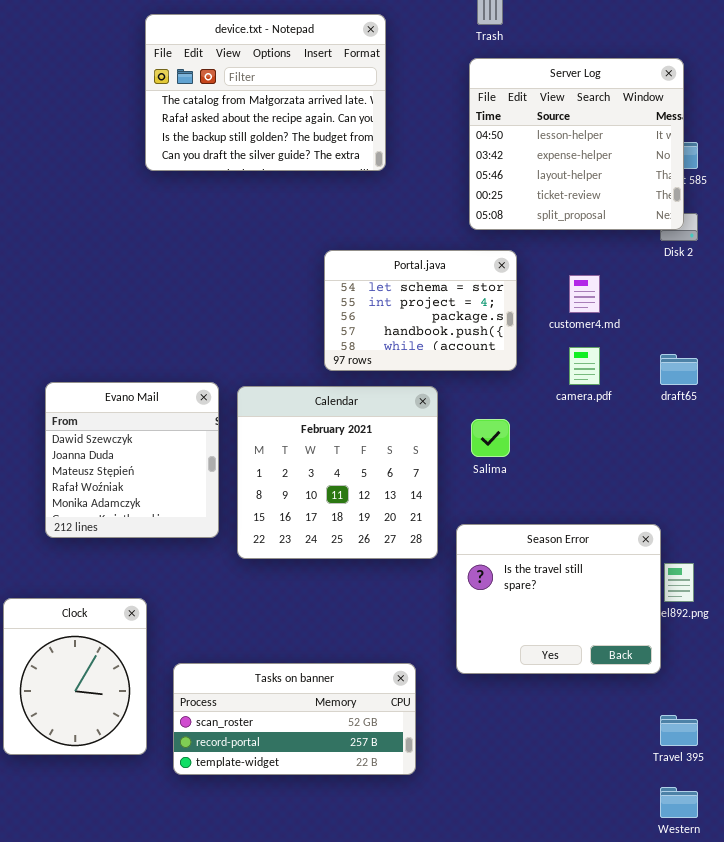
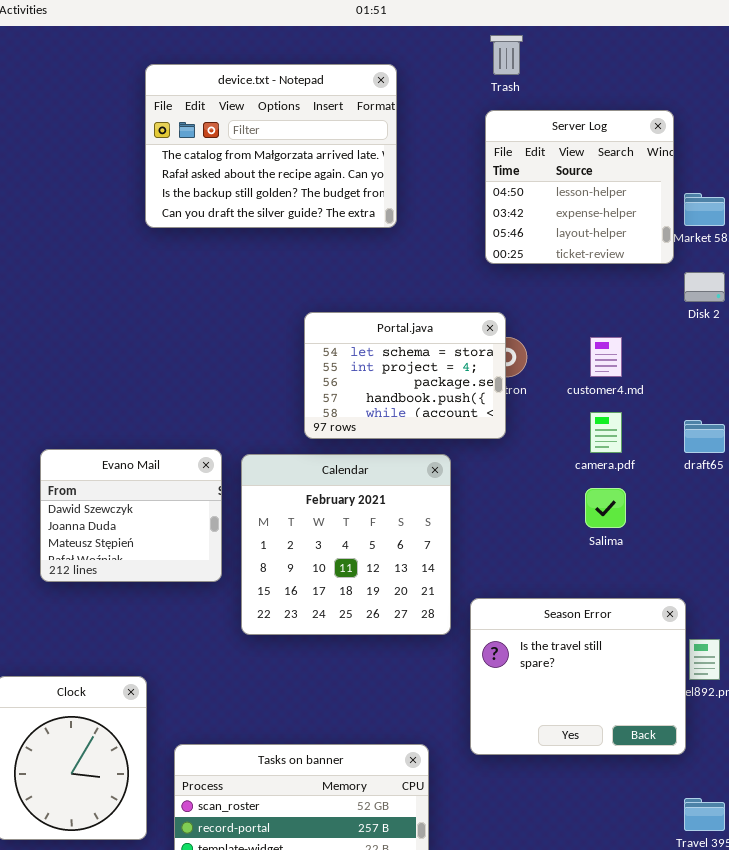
Server Log: [469,58,684,230] -> [485,110,674,264], resized
Portal.java: [324,250,517,371] -> [304,312,506,439], moved
Evano Mail: [45,382,219,538] -> [40,449,222,582], resized
Salima: [471,419,510,457] -> [585,488,626,528], moved

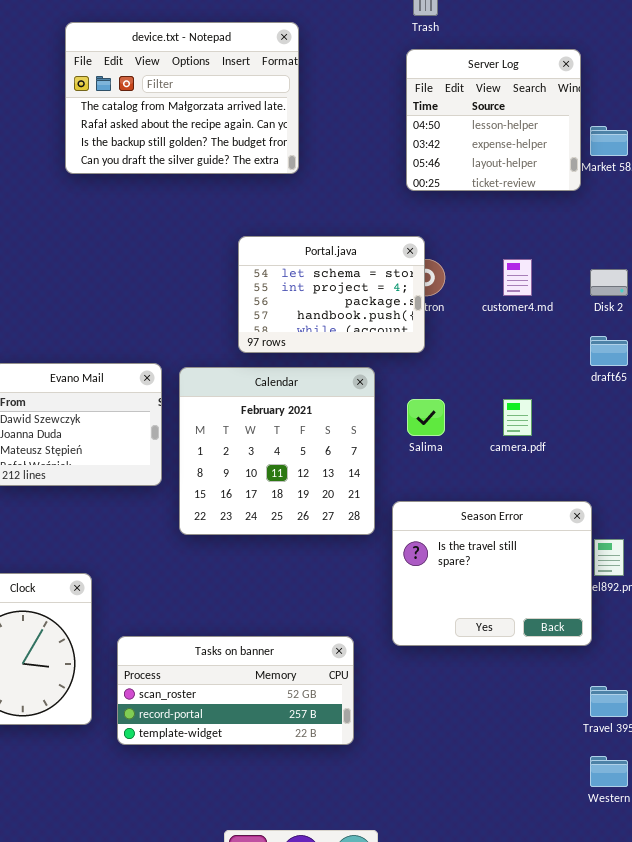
device.txt - Notepad: [145,64,397,228] -> [65,22,299,174], moved
Disk 2: [684,272,725,302] -> [590,269,628,296], moved
camera.pdf: [590,412,622,453] -> [503,399,532,436], moved
Salima: [585,488,626,528] -> [407,399,445,436], moved

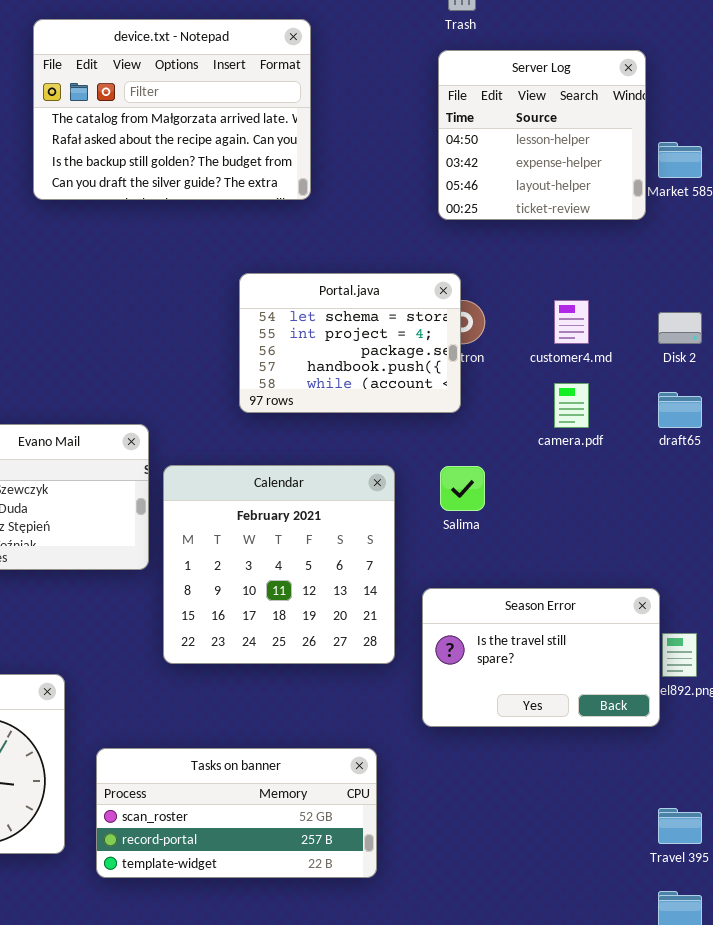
Calendar: [179,367,375,535] -> [163,465,395,664], moved
camera.pdf: [503,399,532,436] -> [554,383,589,428], moved
Season Error: [392,501,592,646] -> [422,588,660,727], resized

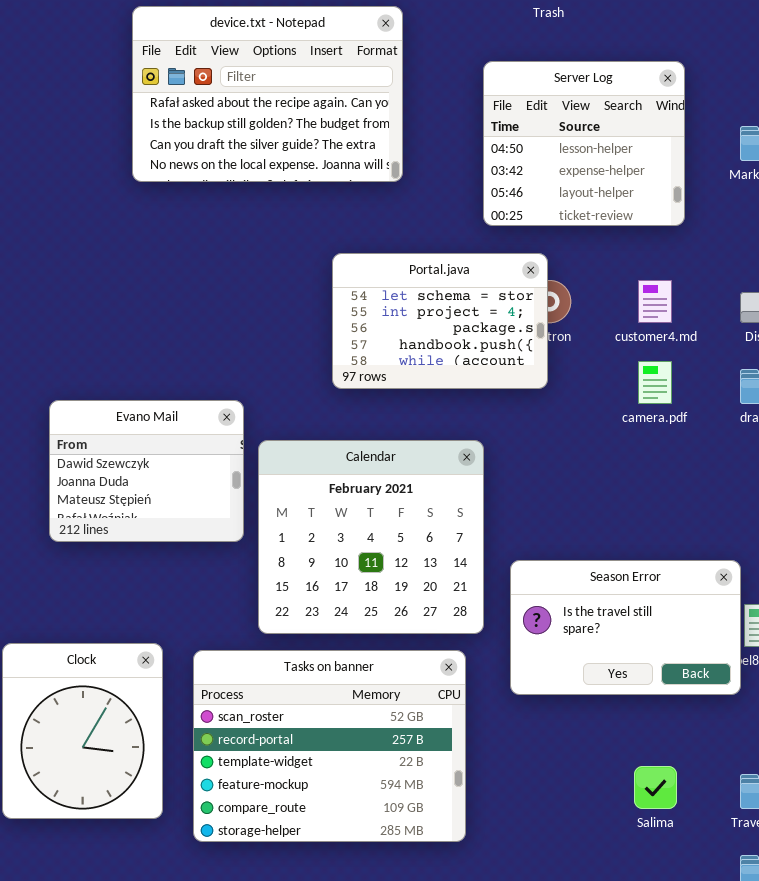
device.txt - Notepad: [33,19,311,200] -> [132,6,403,182], scrolled down 1 row
Server Log: [438,50,646,220] -> [483,61,685,226], moved
Salima: [440,466,485,511] -> [634,766,677,809], moved
Tasks on banner: [96,748,377,878] -> [193,650,466,842], resized

